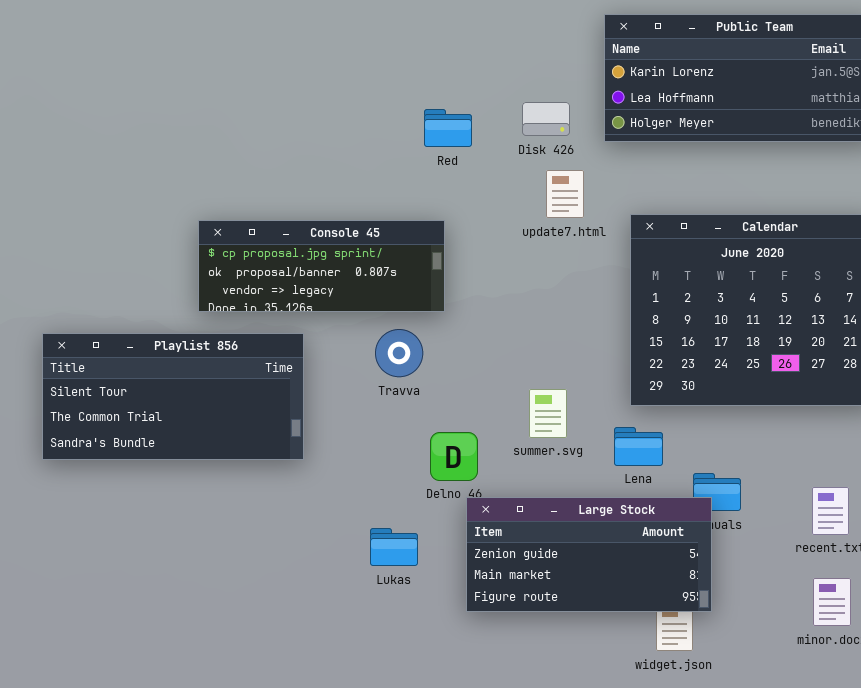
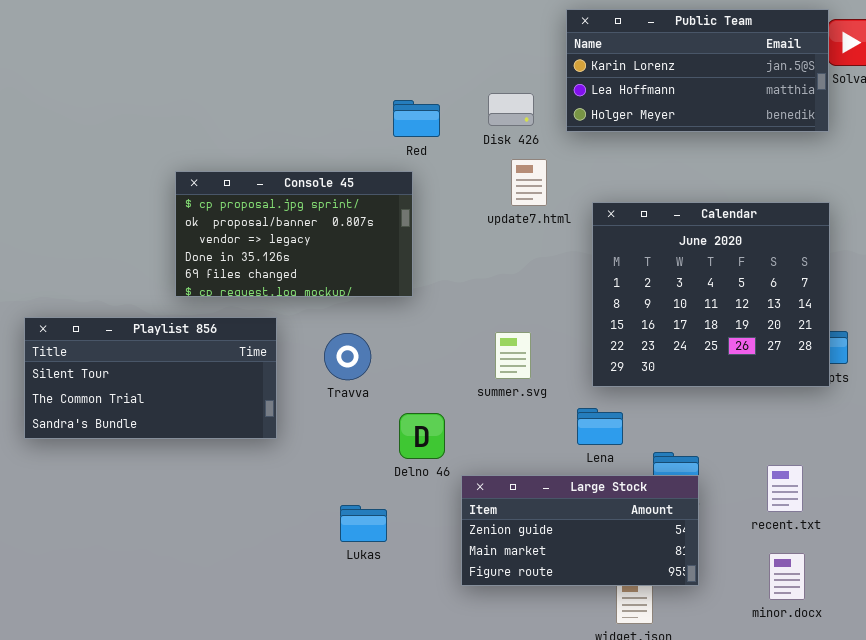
Console 45: [198,220,445,312] -> [175,171,413,297], resized
Travva: [375,329,423,377] -> [324,333,371,380], moved
summer.svg: [529,389,567,438] -> [495,332,531,379], moved
Large Stock: [466,497,712,612] -> [461,475,699,586], moved

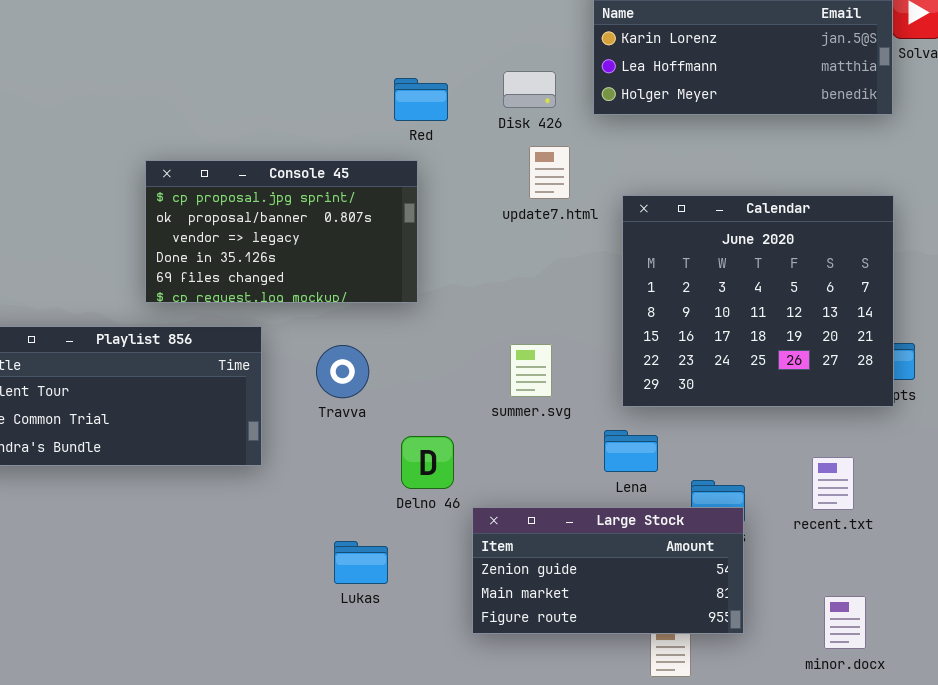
recent.txt: [767,465,803,512] -> [812,457,854,510], moved

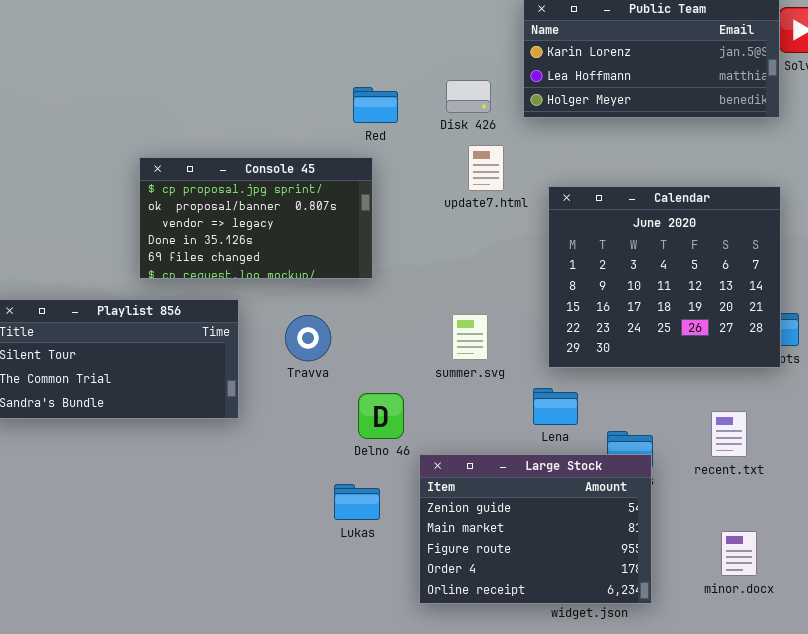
Large Stock: [472,507,744,634] -> [419,454,652,604], resized
Lukas: [334,541,388,584] -> [334,484,380,520], moved

